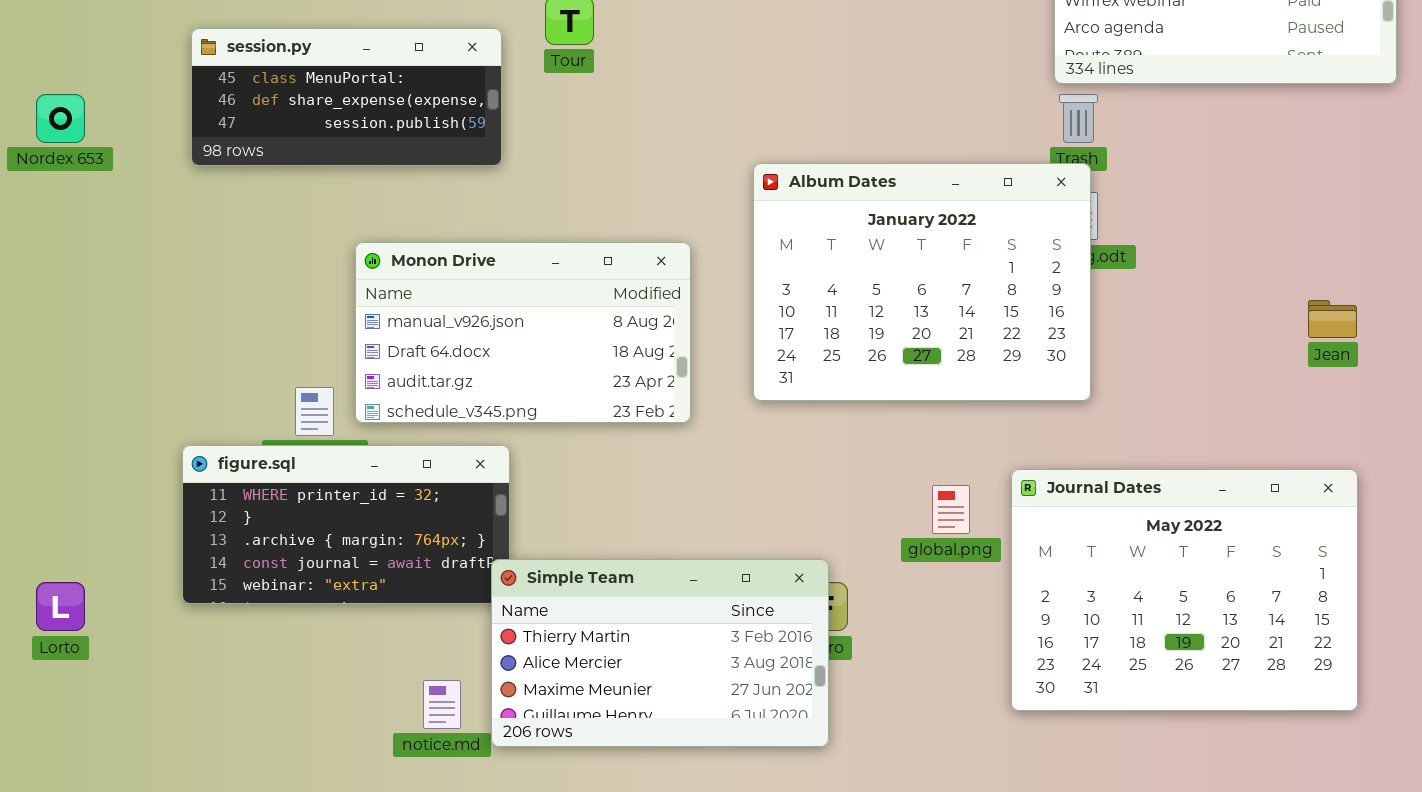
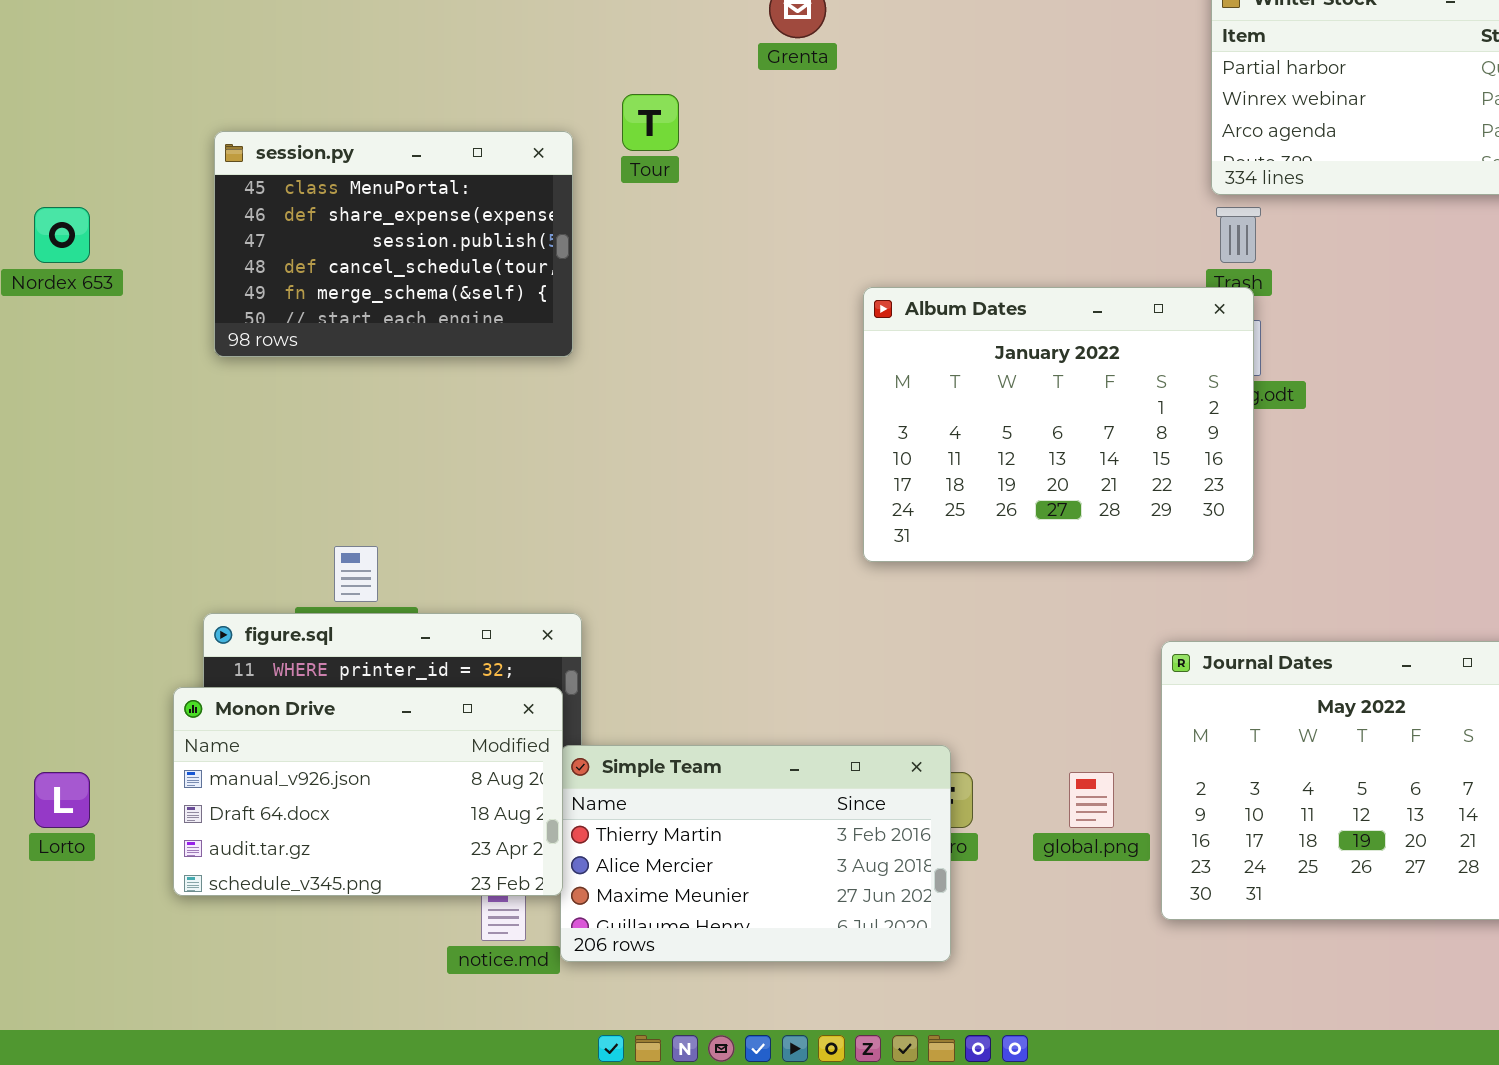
session.py: [191,28,502,166] -> [214,131,573,357], resized
Monon Drive: [355,242,691,423] -> [173,687,563,896], moved
global.png: [932,485,970,534] -> [1069,772,1114,828], moved

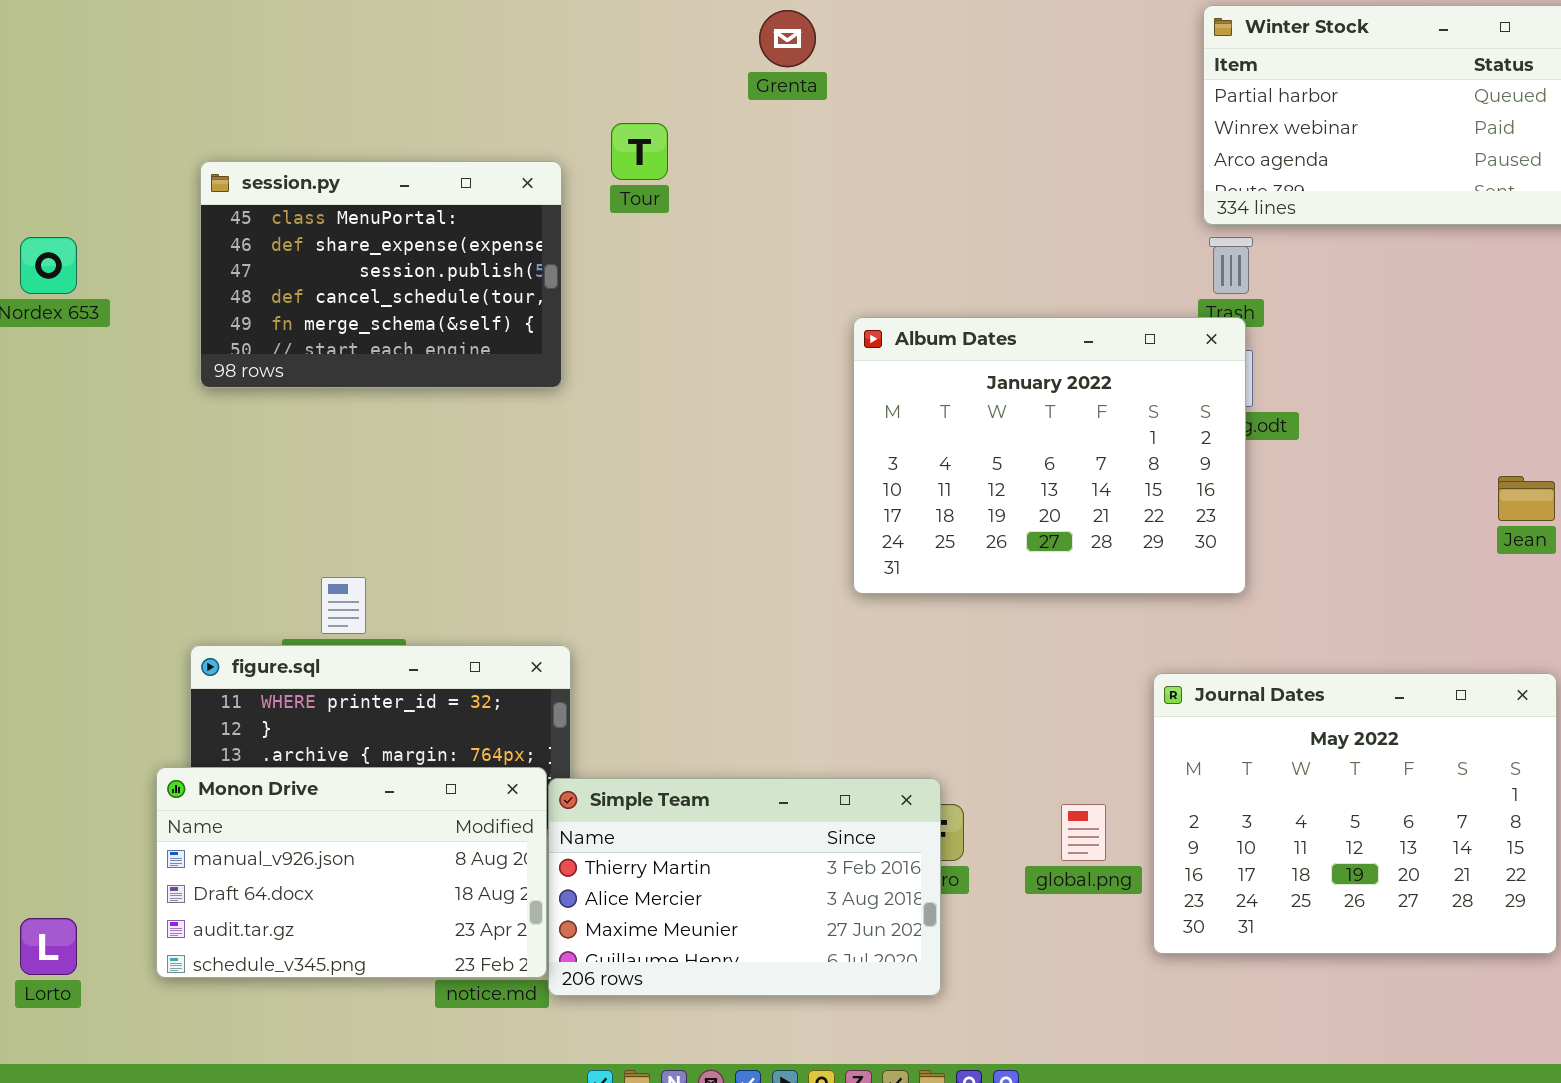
Monon Drive: [173,687,563,896] -> [156,767,547,978], moved
Lorto: [34,772,90,828] -> [20,918,77,975], moved

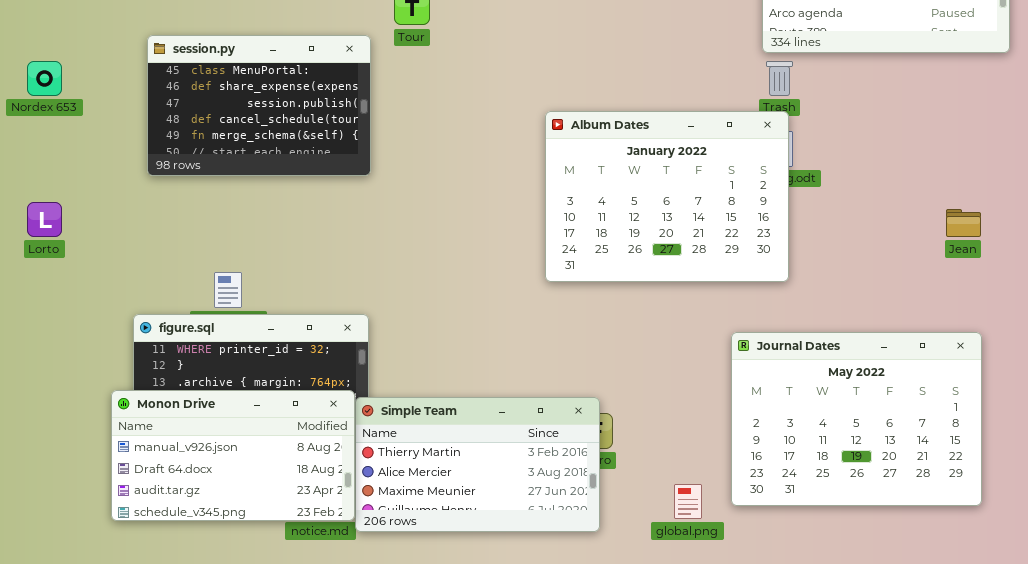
session.py: [200,161,562,388] -> [147,35,371,176], moved
global.png: [1061,804,1106,861] -> [674,484,702,519], moved
Lorto: [20,918,77,975] -> [27,202,62,237], moved

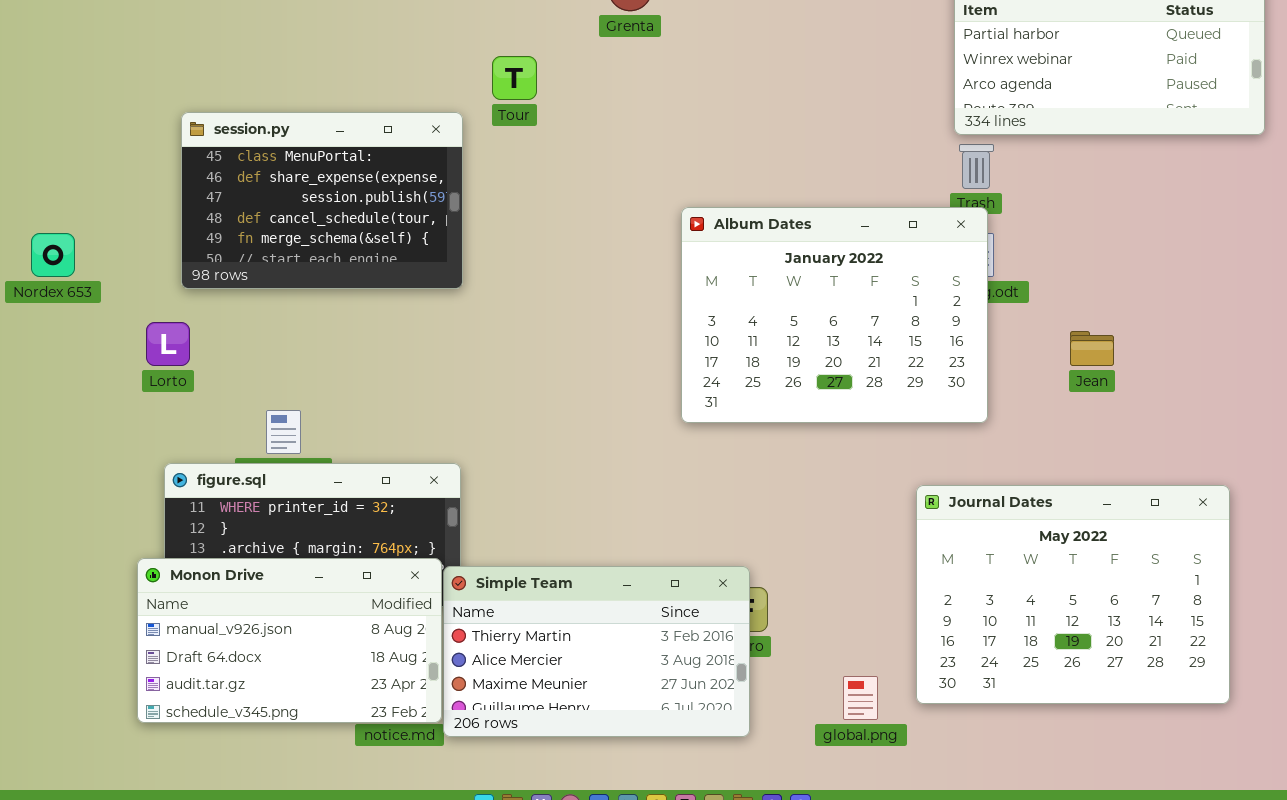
Nordex 653: [27,61,62,96] -> [31,233,75,277], moved
Lorto: [27,202,62,237] -> [146,322,190,366], moved
Jean: [946,209,981,237] -> [1070,331,1114,366], moved

